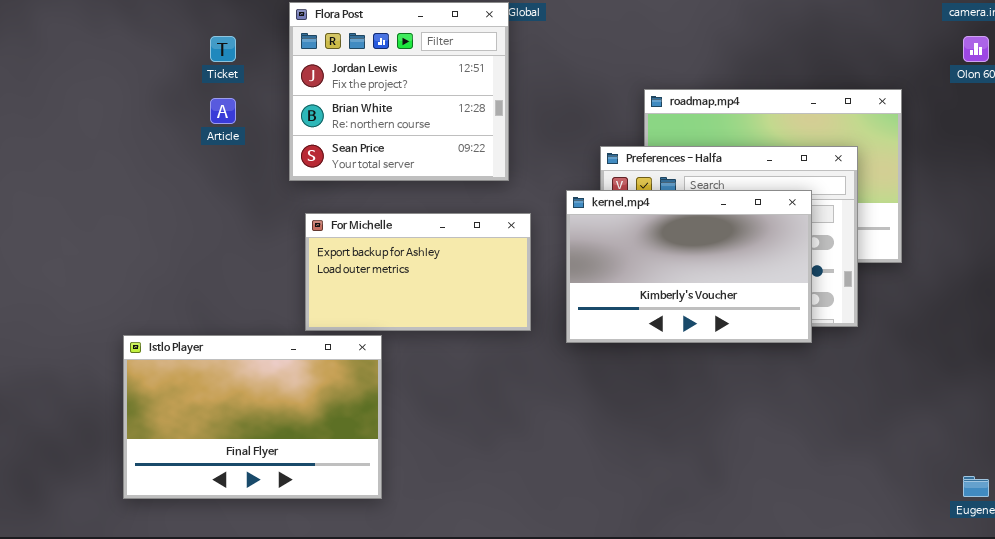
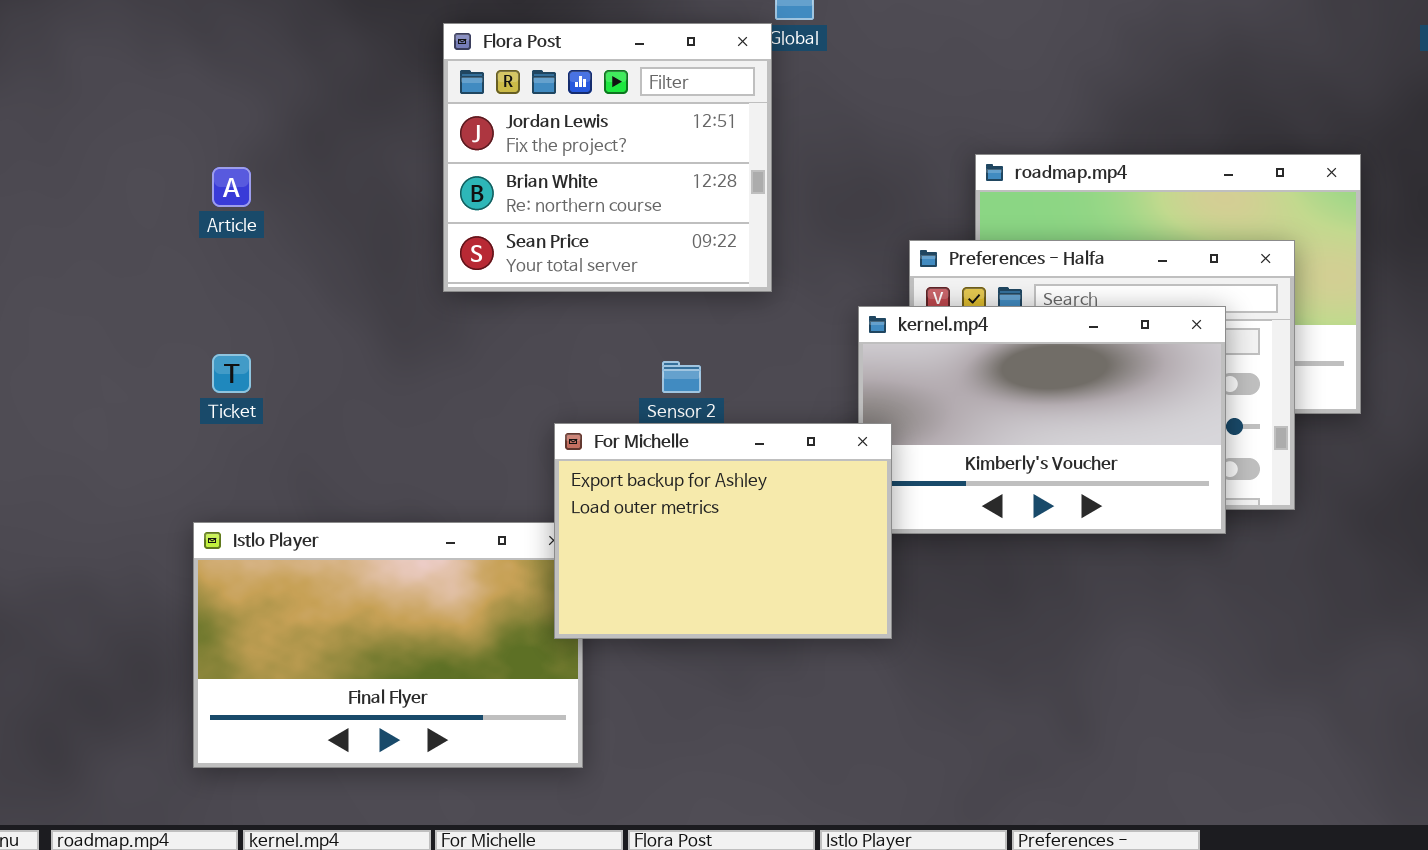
Ticket: [210,36,236,62] -> [212,354,251,393], moved
Article: [210,98,236,124] -> [212,167,251,207], moved
For Michelle: [305,213,531,331] -> [554,423,892,639], moved, resized

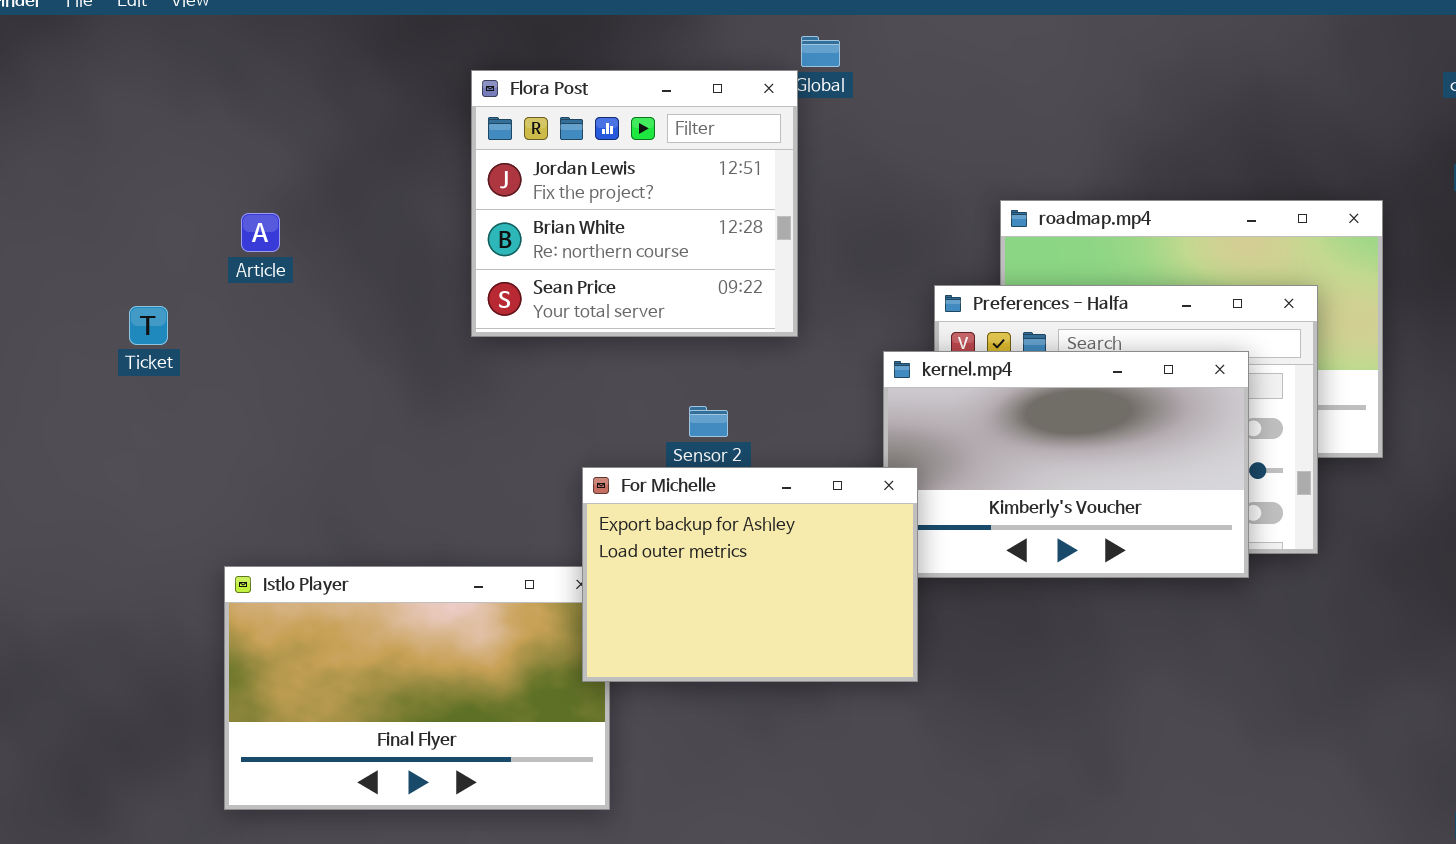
Ticket: [212,354,251,393] -> [129,306,168,345], moved

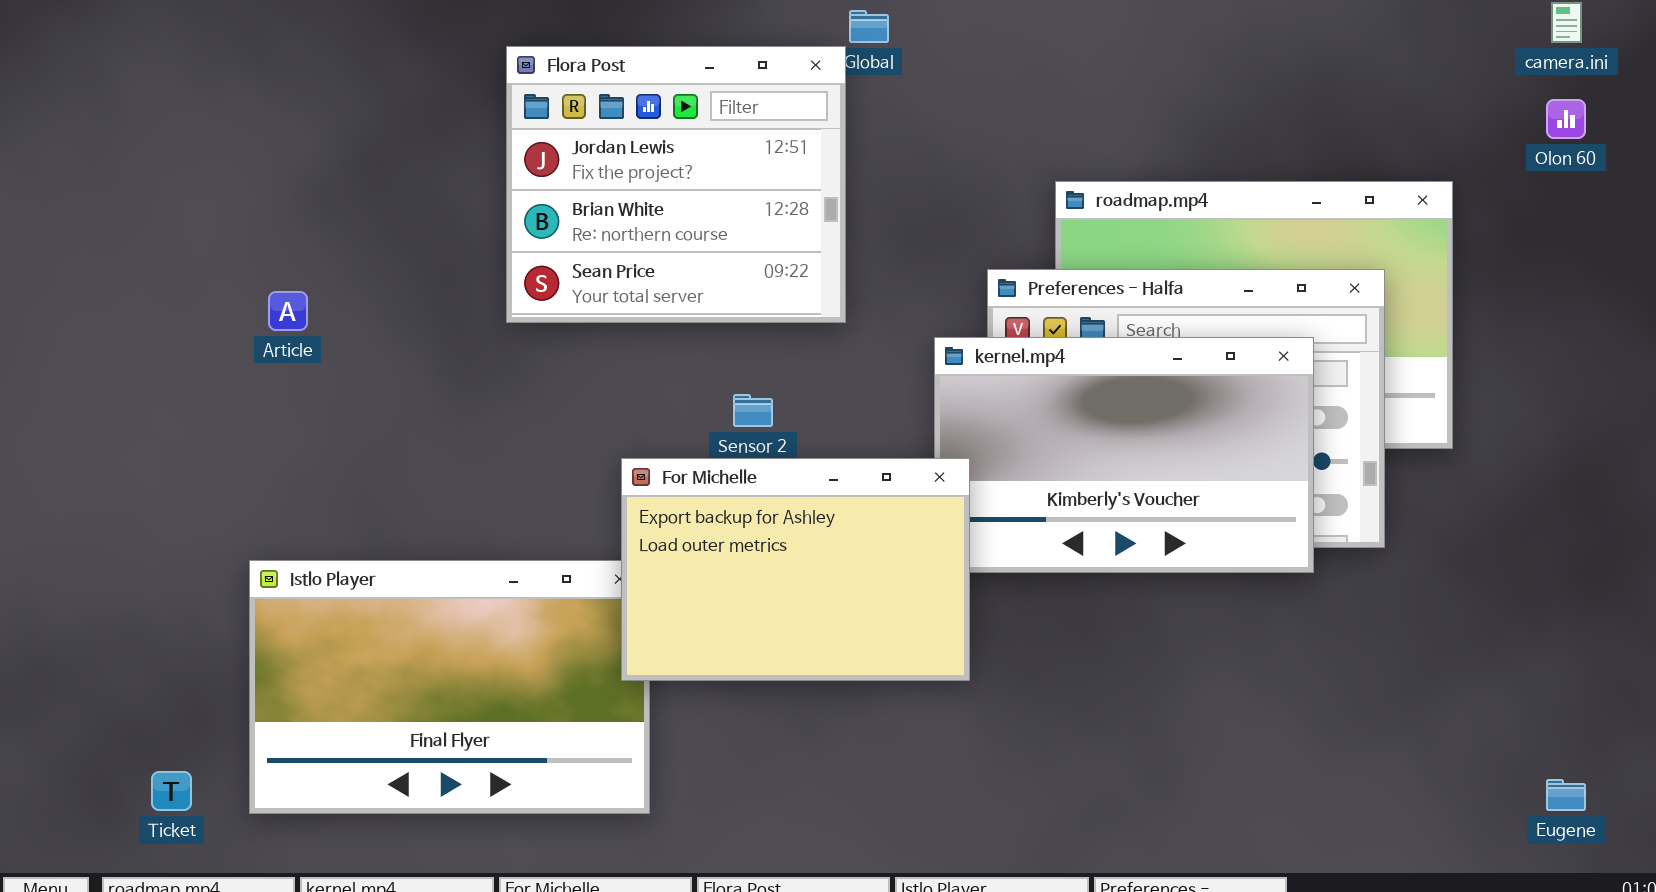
Article: [241,213,280,252] -> [268,291,308,331], moved
Ticket: [129,306,168,345] -> [151,771,192,811], moved

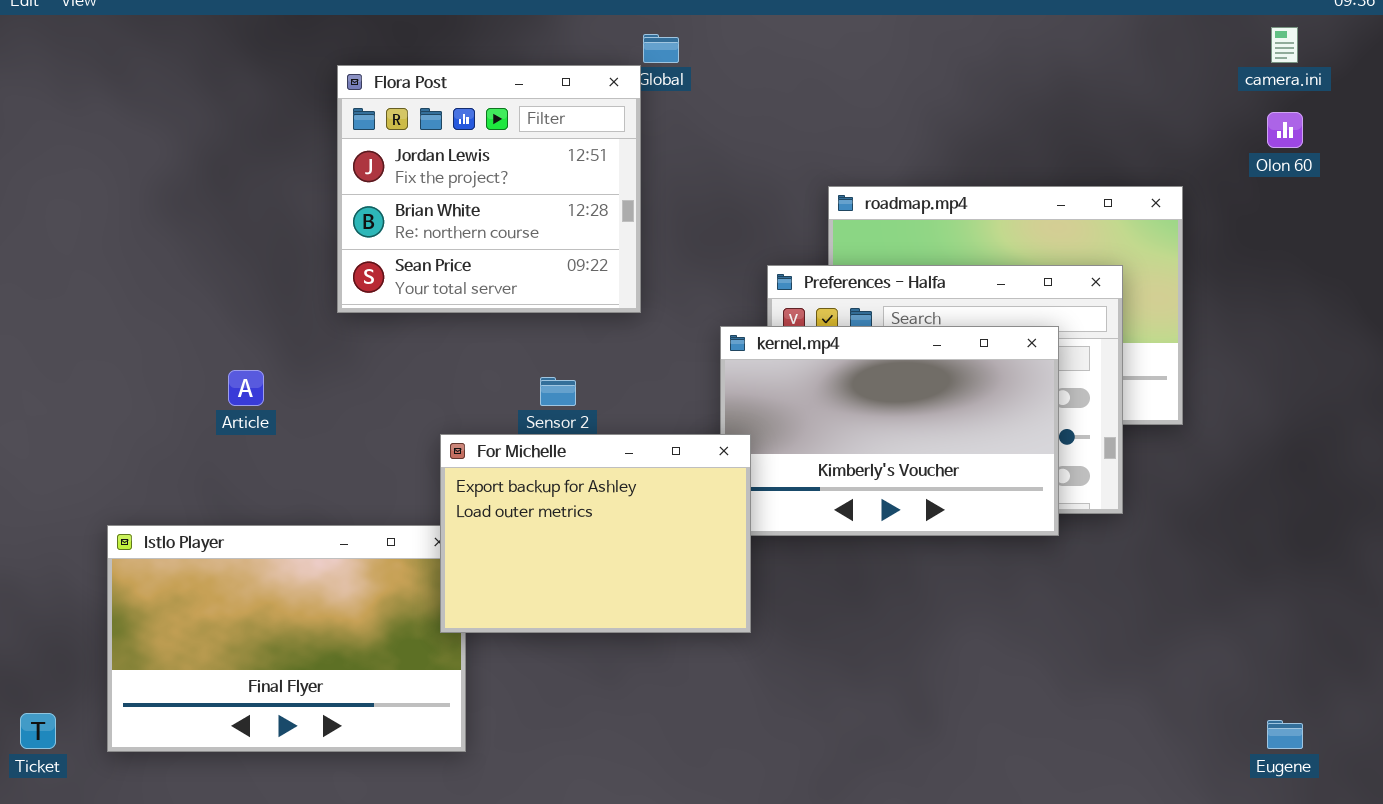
Article: [268,291,308,331] -> [228,370,264,406], moved

